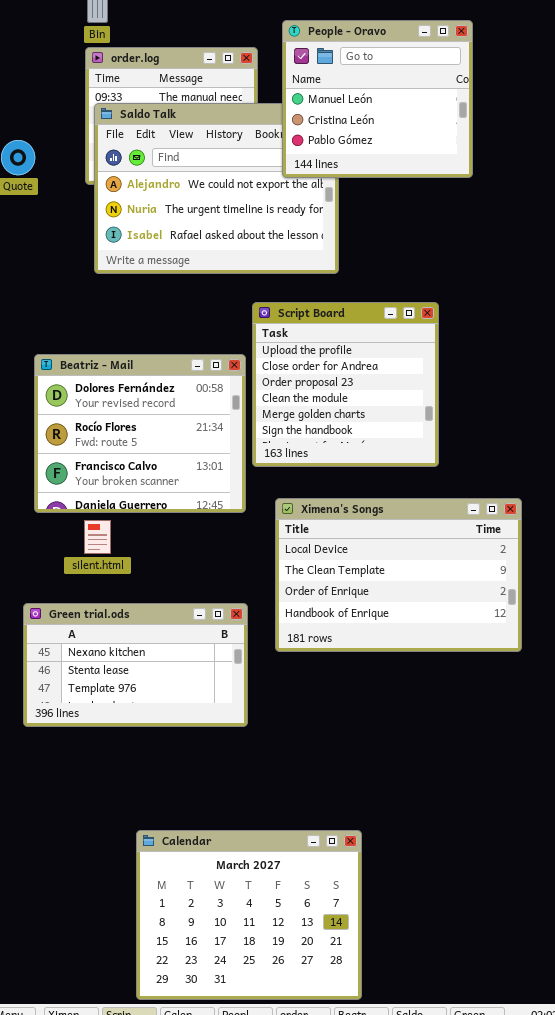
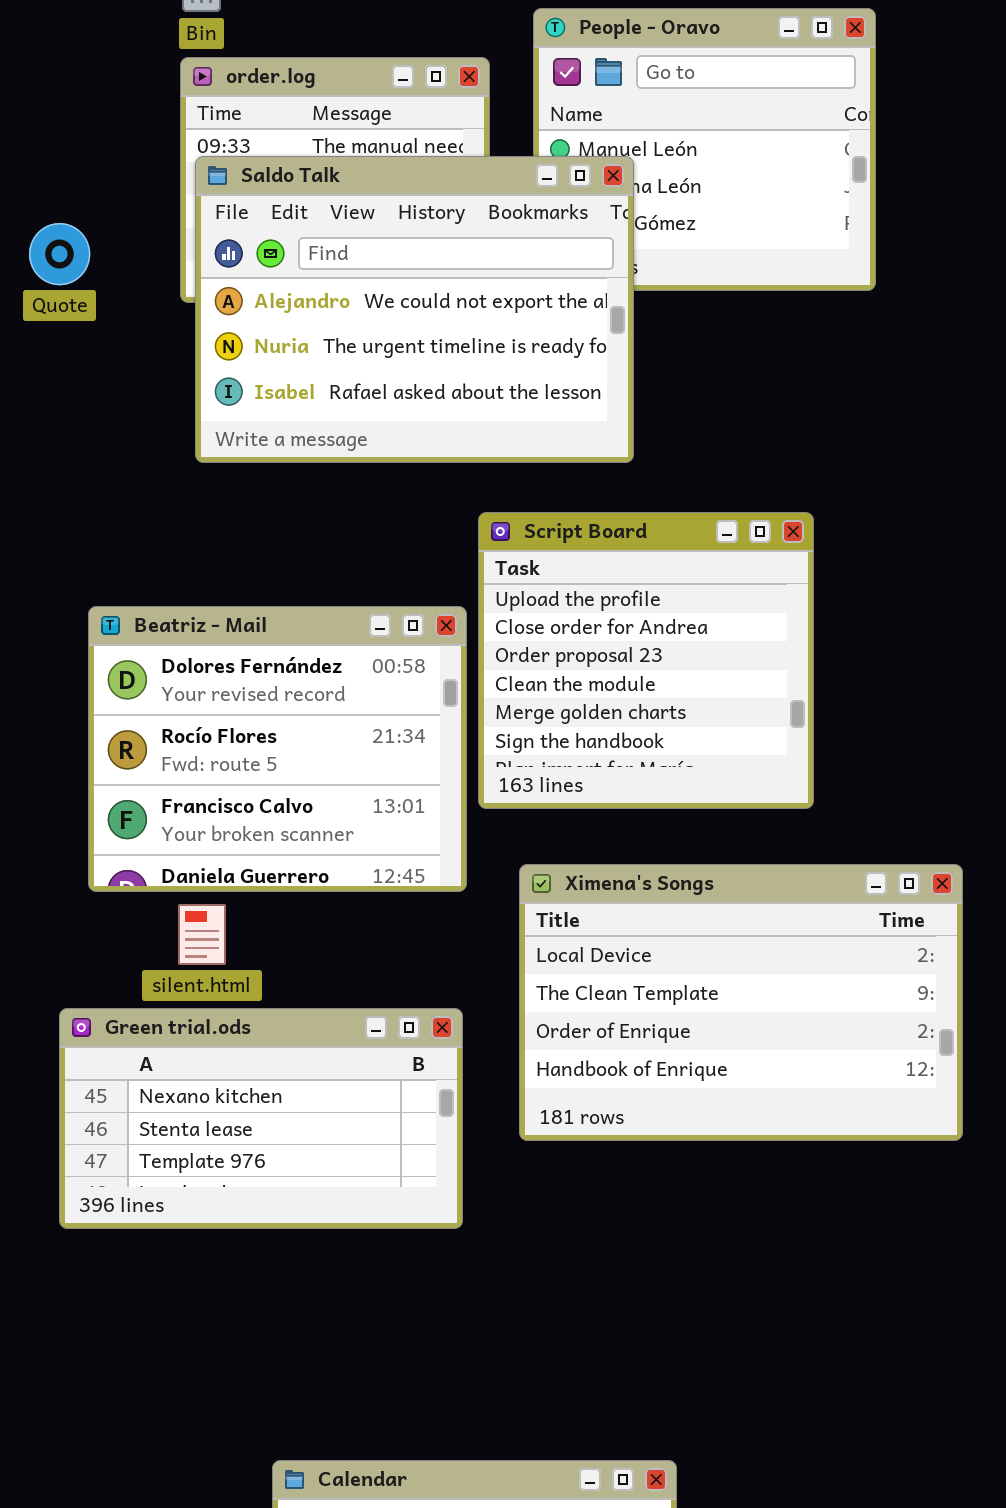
Saldo Talk: [94,103,339,274] -> [195,156,634,463], raised
Green trial.ods: [23,603,248,727] -> [59,1008,463,1229], moved

